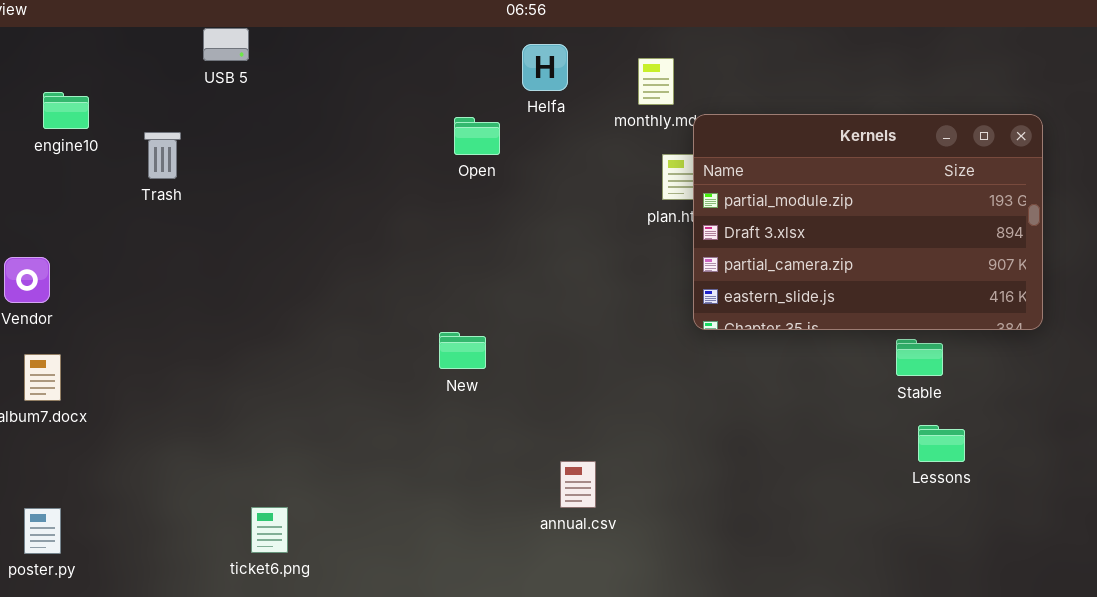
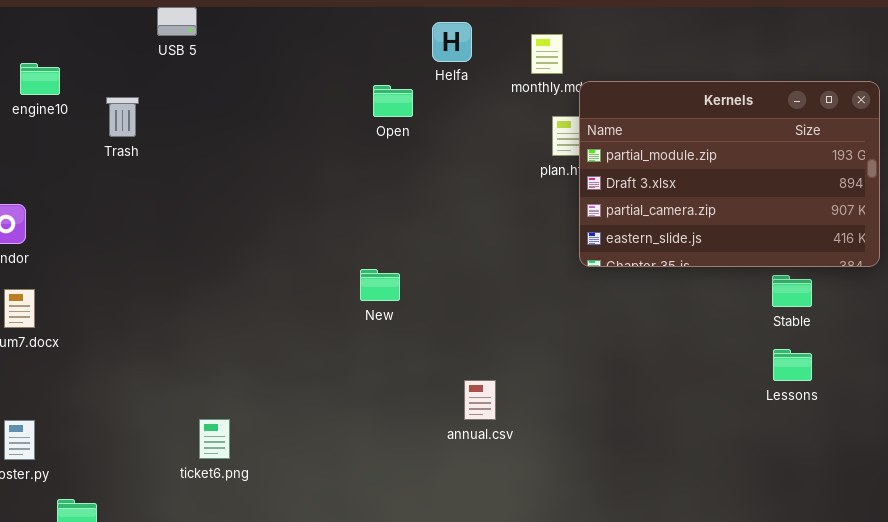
Stable: [896,339,943,376] -> [772,275,812,307], moved

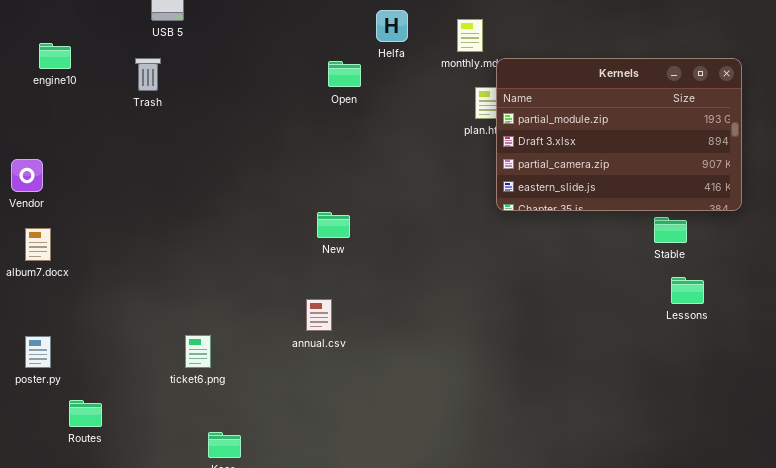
Trash: [106,97,139,137] -> [135,58,161,91], moved
Lessons: [773,349,812,381] -> [671,277,704,304], moved
annual.csv: [464,380,496,420] -> [306,299,332,331], moved

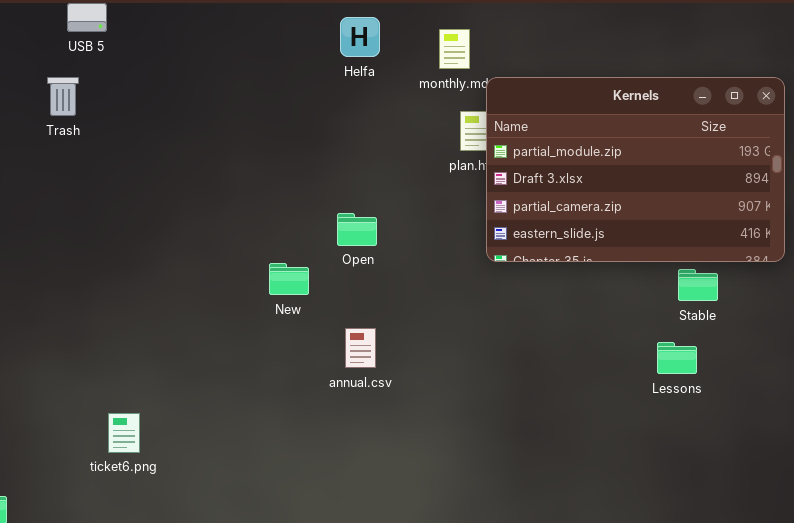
Open: [328,61,361,87] -> [337,213,377,246], moved
Lessons: [671,277,704,304] -> [657,342,697,374], moved
annual.csv: [306,299,332,331] -> [345,328,376,368], moved

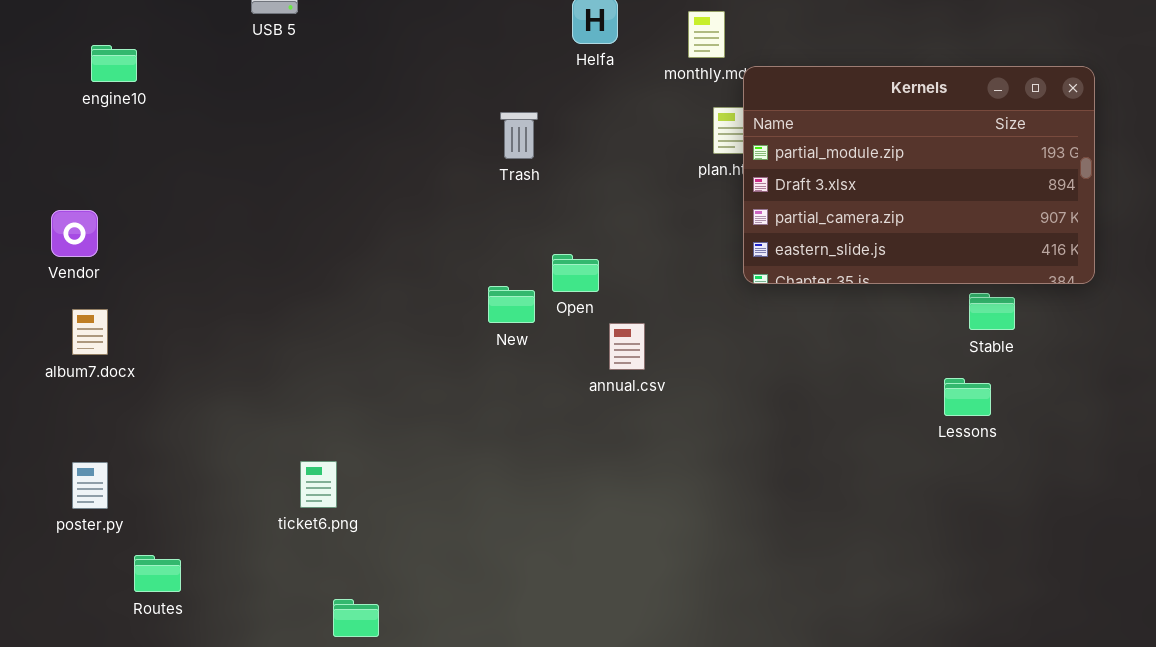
Trash: [47,77,79,116] -> [500,112,538,159], moved
Open: [337,213,377,246] -> [552,254,599,292], moved
annual.csv: [345,328,376,368] -> [609,323,645,370], moved

